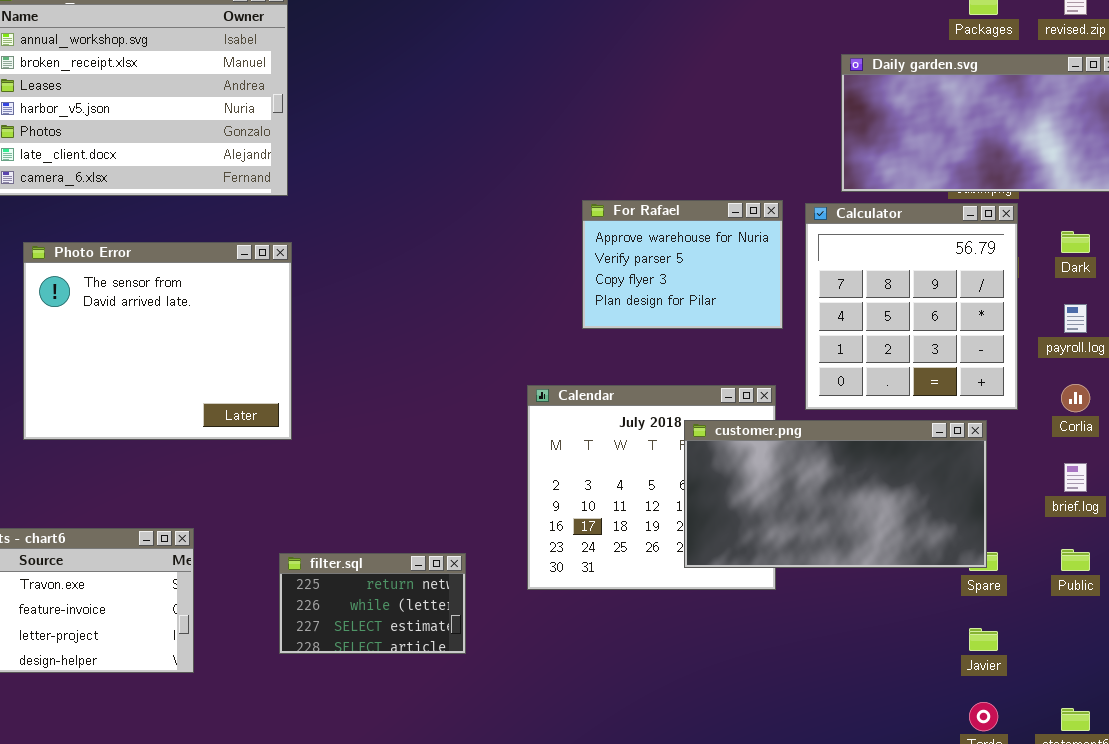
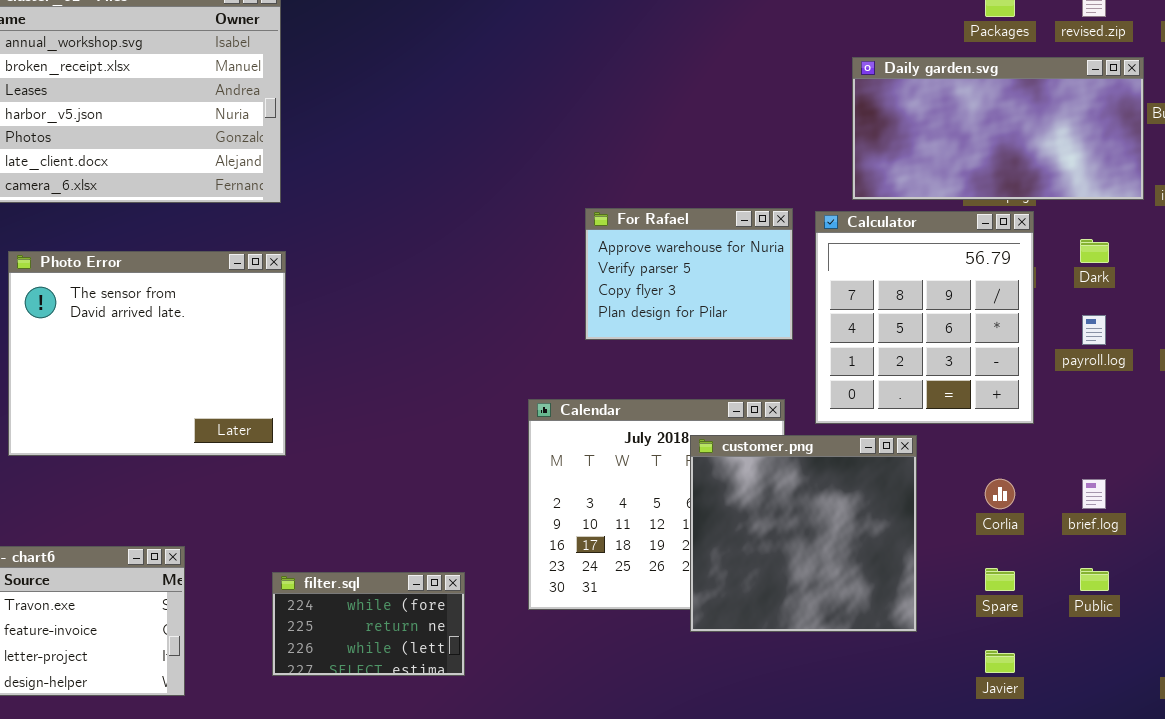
Corlia: [1061,384,1090,412] -> [985,479,1015,509], moved
customer.png: [684,420,987,568] -> [690,435,917,632], resized
filter.sql: [279,553,466,654] -> [272,572,465,676], scrolled up 1 row

